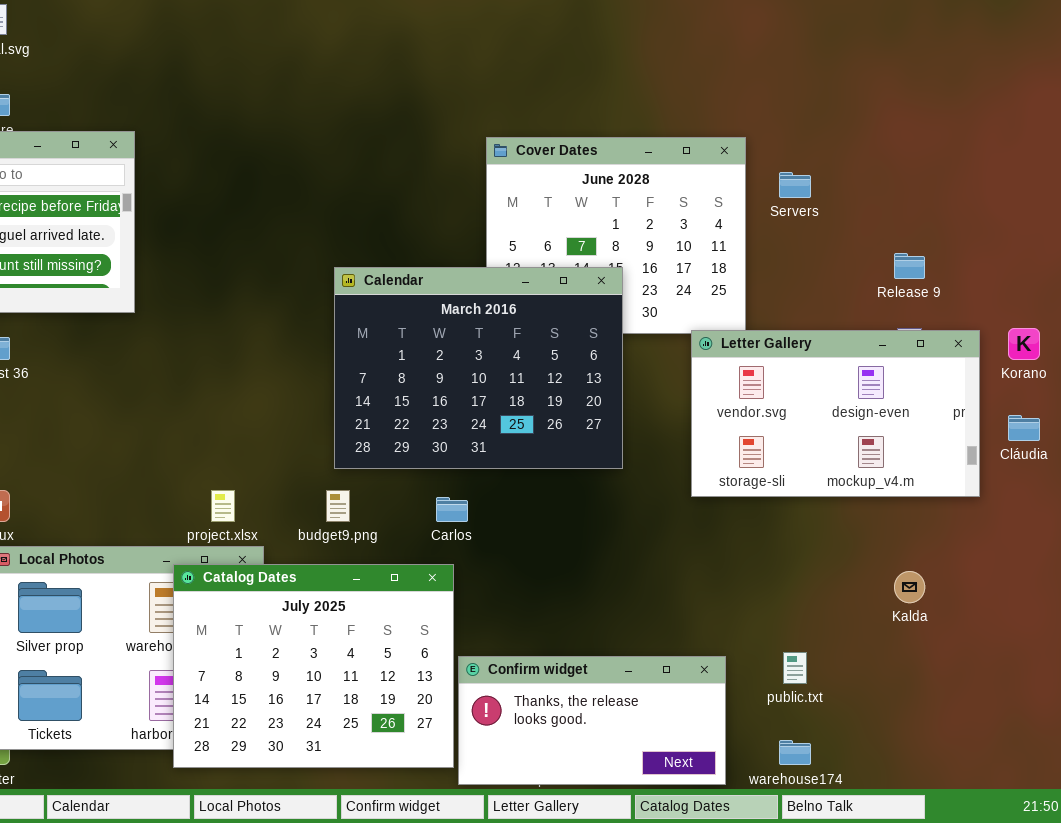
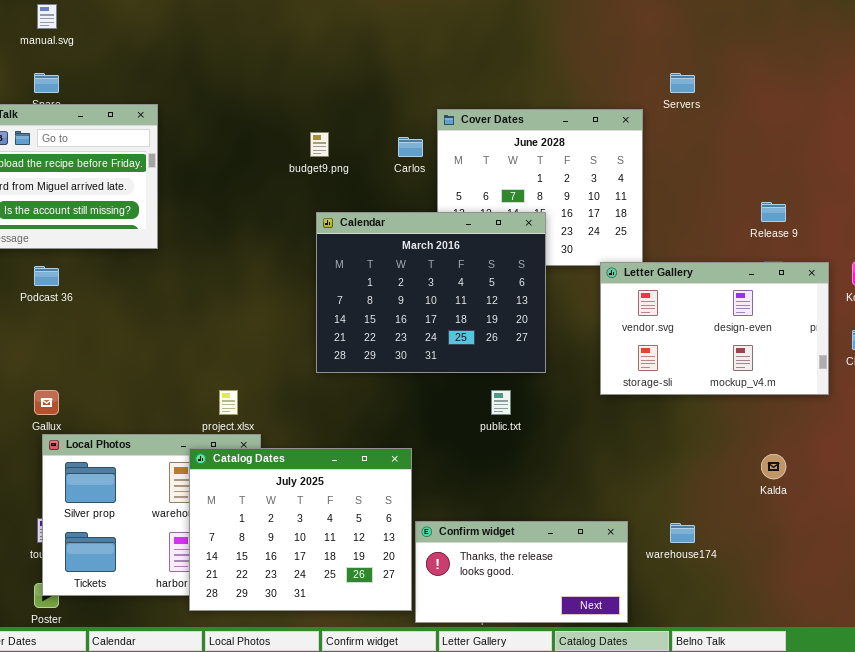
Servers: [779,172,811,198] -> [670,73,695,93], moved
budget9.png: [326,490,350,522] -> [310,132,329,157], moved
Carlos: [436,497,468,522] -> [398,137,423,157], moved
public.txt: [783,652,807,684] -> [491,390,511,415], moved
warehouse174: [779,740,811,765] -> [670,523,695,543], moved

